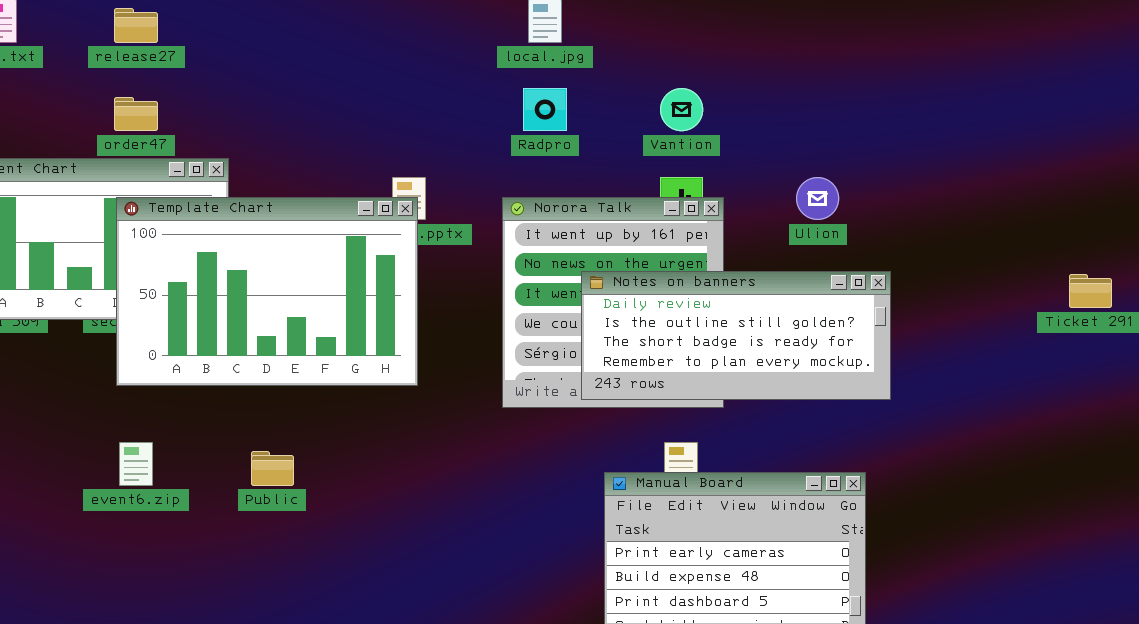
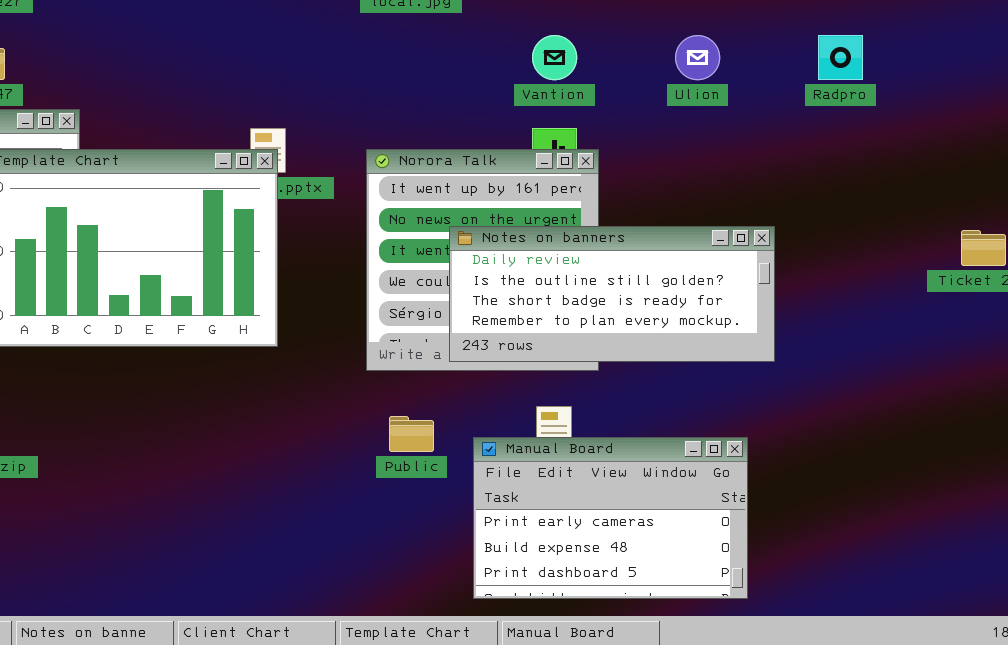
Radpro: [523,88,567,131] -> [818,35,863,80], moved
Ulion: [796,177,839,220] -> [675,35,720,80], moved
Public: [251,451,294,486] -> [389,416,434,452], moved

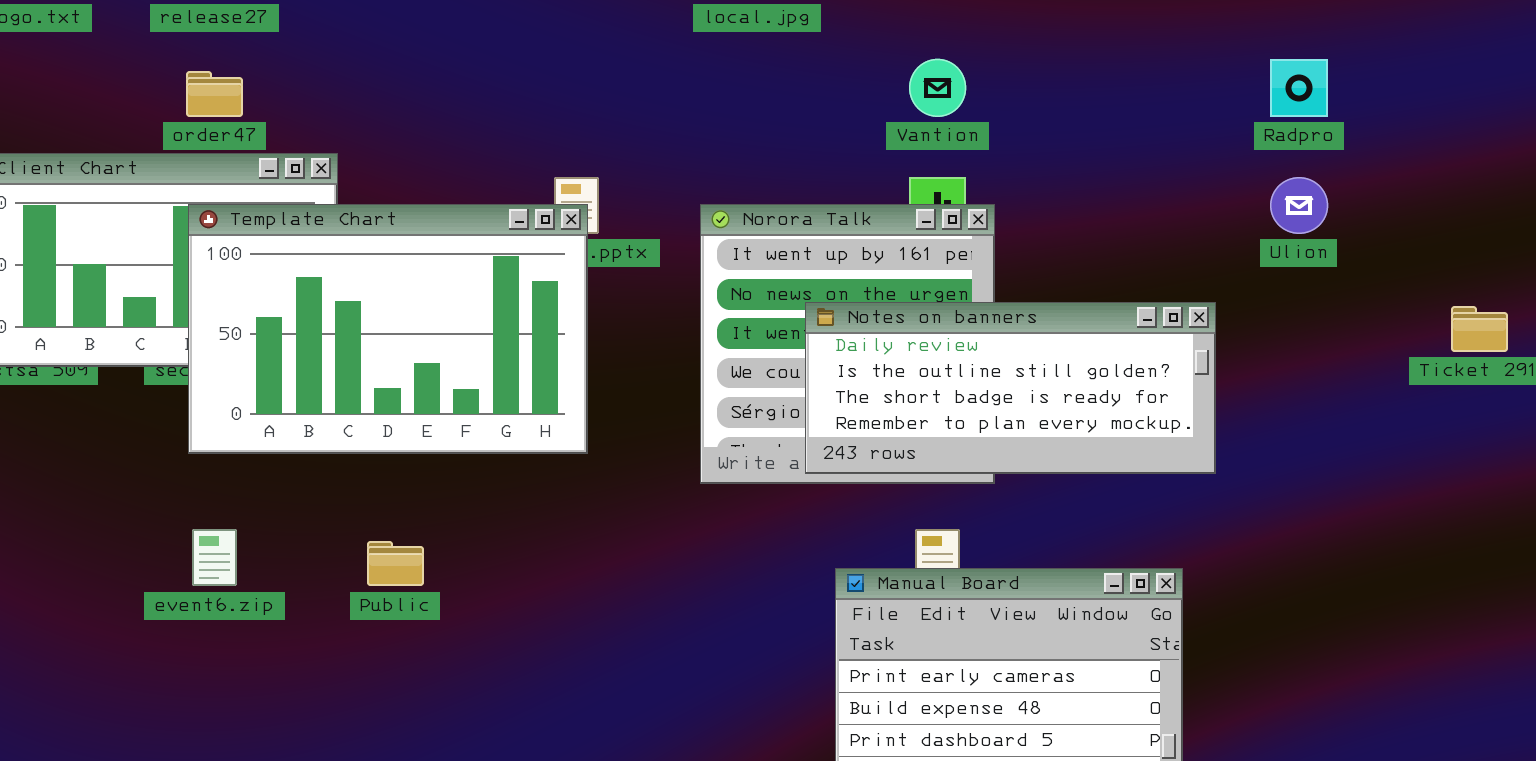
Ulion: [675,35,720,80] -> [1270,177,1328,234], moved
Public: [389,416,434,452] -> [367,541,424,586], moved

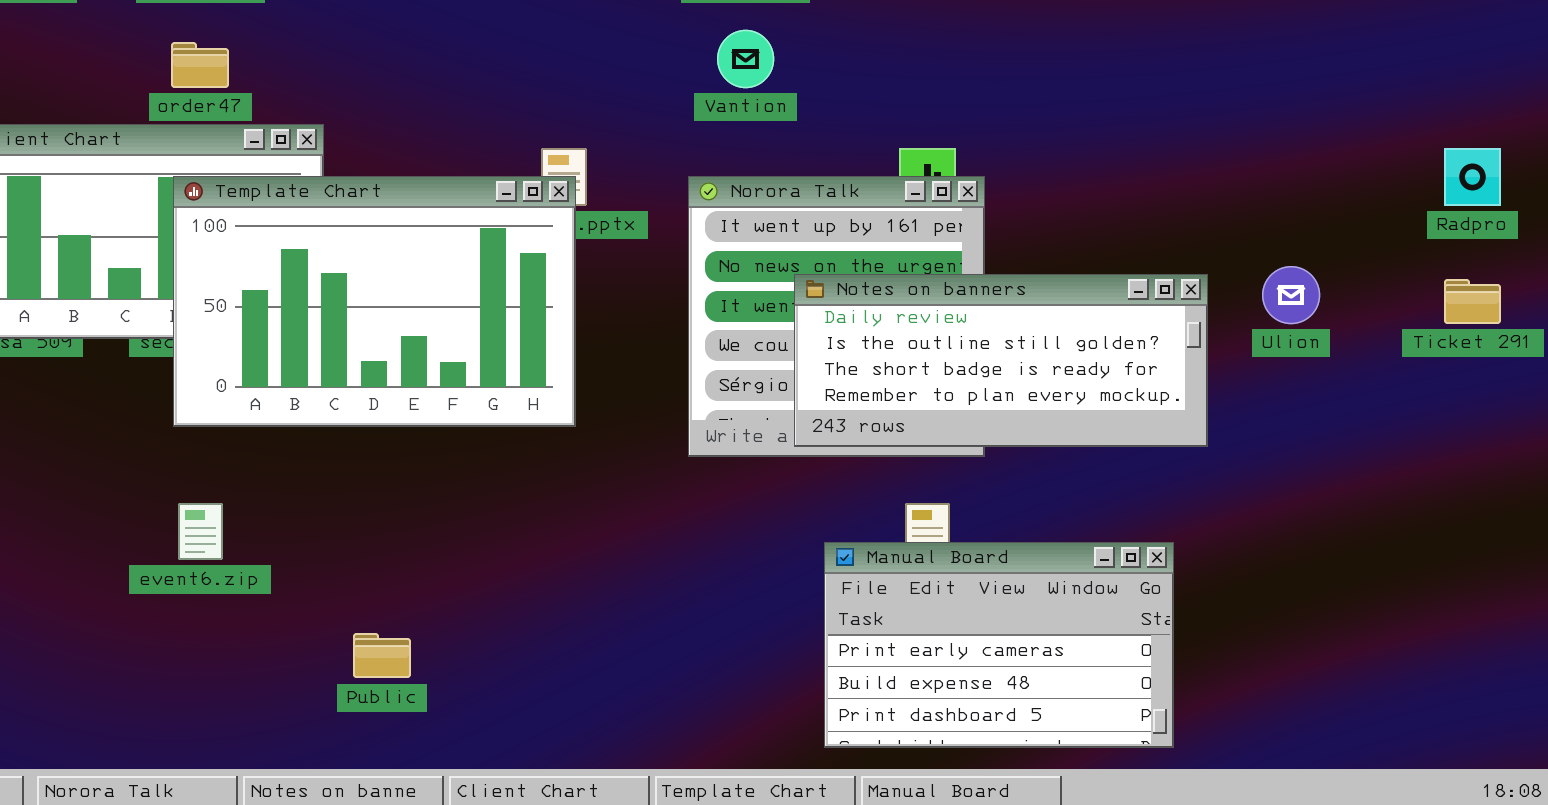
Vantion: [909,59,966,117] -> [717,30,774,88], moved
Radpro: [1270,59,1328,117] -> [1444,148,1501,206], moved
Ulion: [1270,177,1328,234] -> [1262,266,1320,324], moved
Public: [367,541,424,586] -> [353,633,411,678], moved

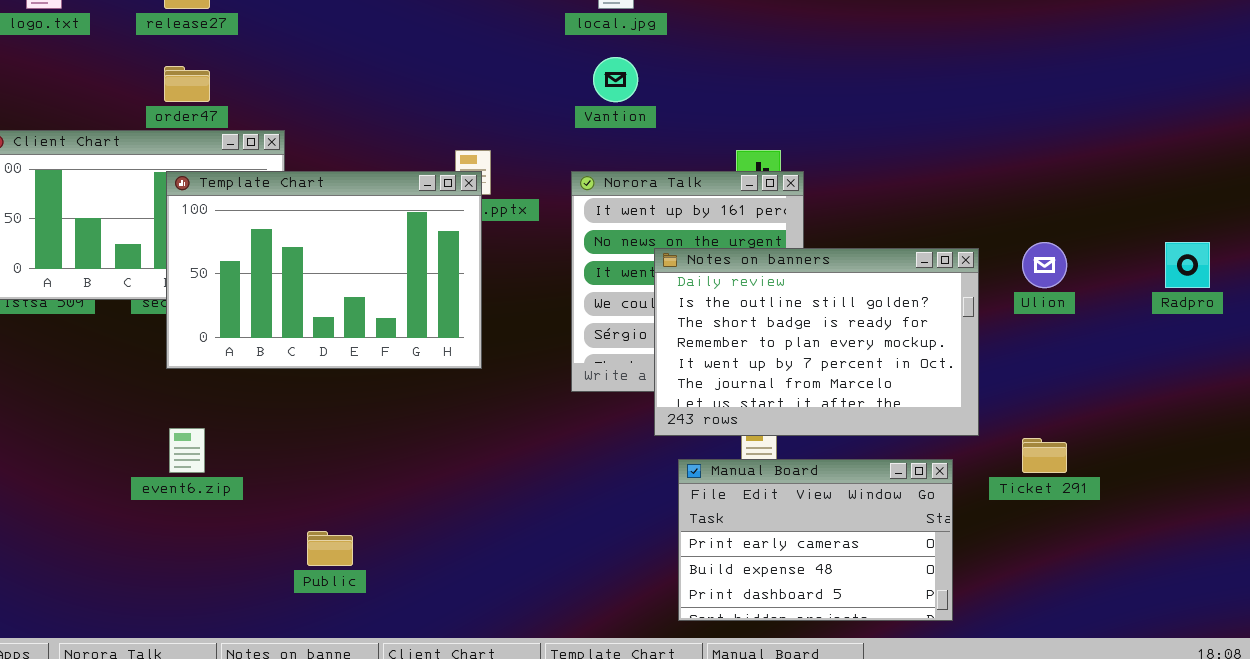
Radpro: [1444,148,1501,206] -> [1165,242,1210,288], moved
Notes on banners: [794,274,1208,447] -> [654,248,979,436], resized
Ticket 291: [1444,279,1501,324] -> [1022,438,1067,473], moved

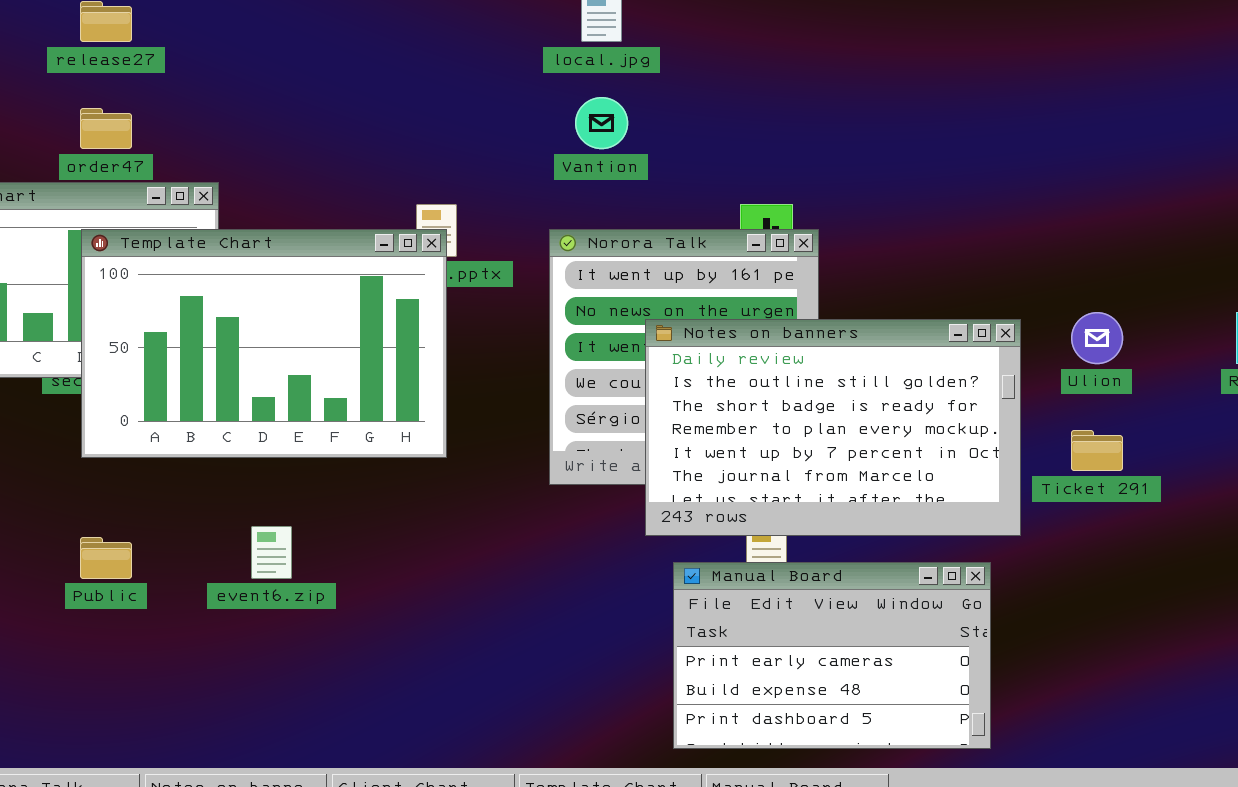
event6.zip: [169,428,205,473] -> [251,526,292,579], moved
Ticket 291: [1022,438,1067,473] -> [1071,430,1123,471], moved
Public: [307,531,353,566] -> [80,537,132,579], moved

